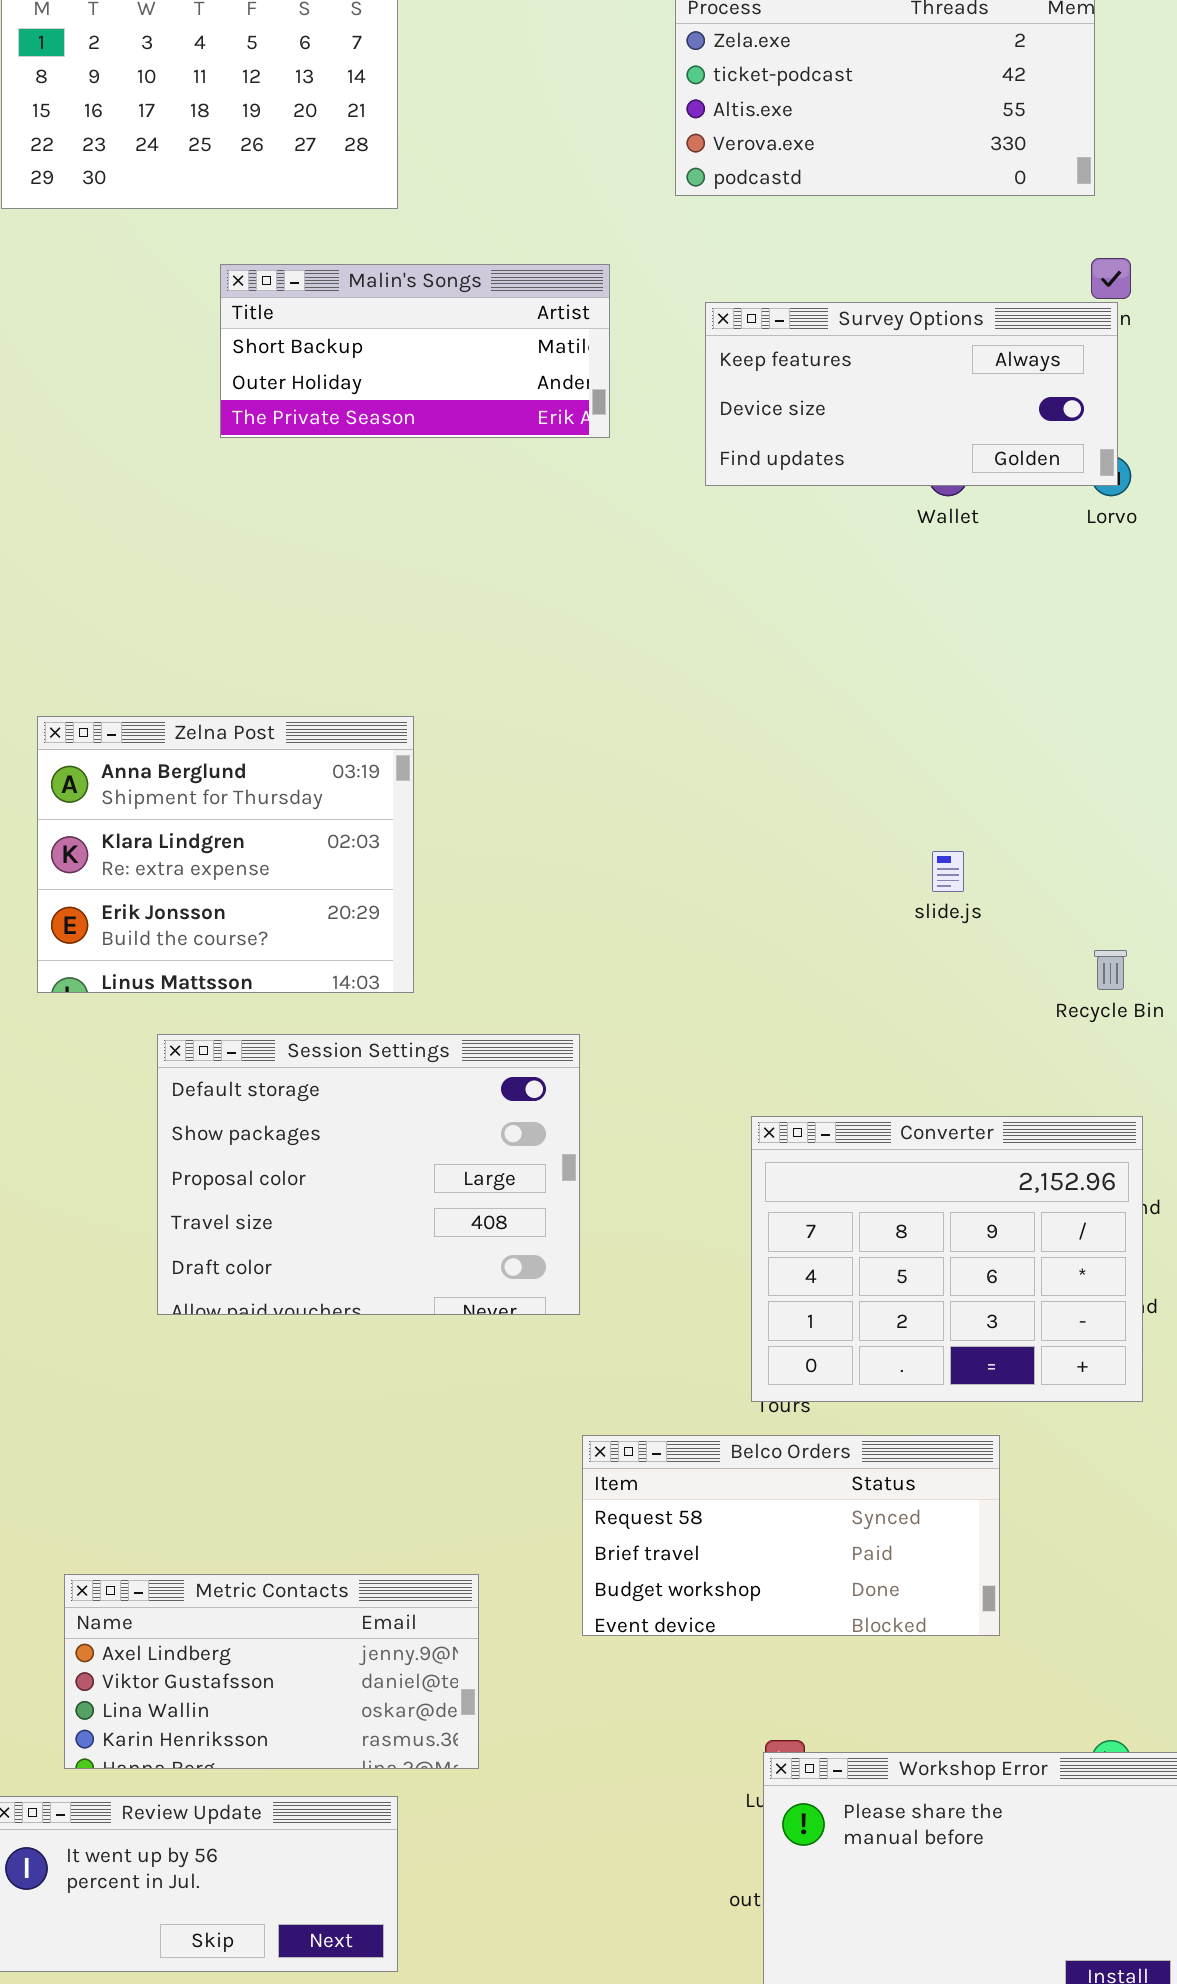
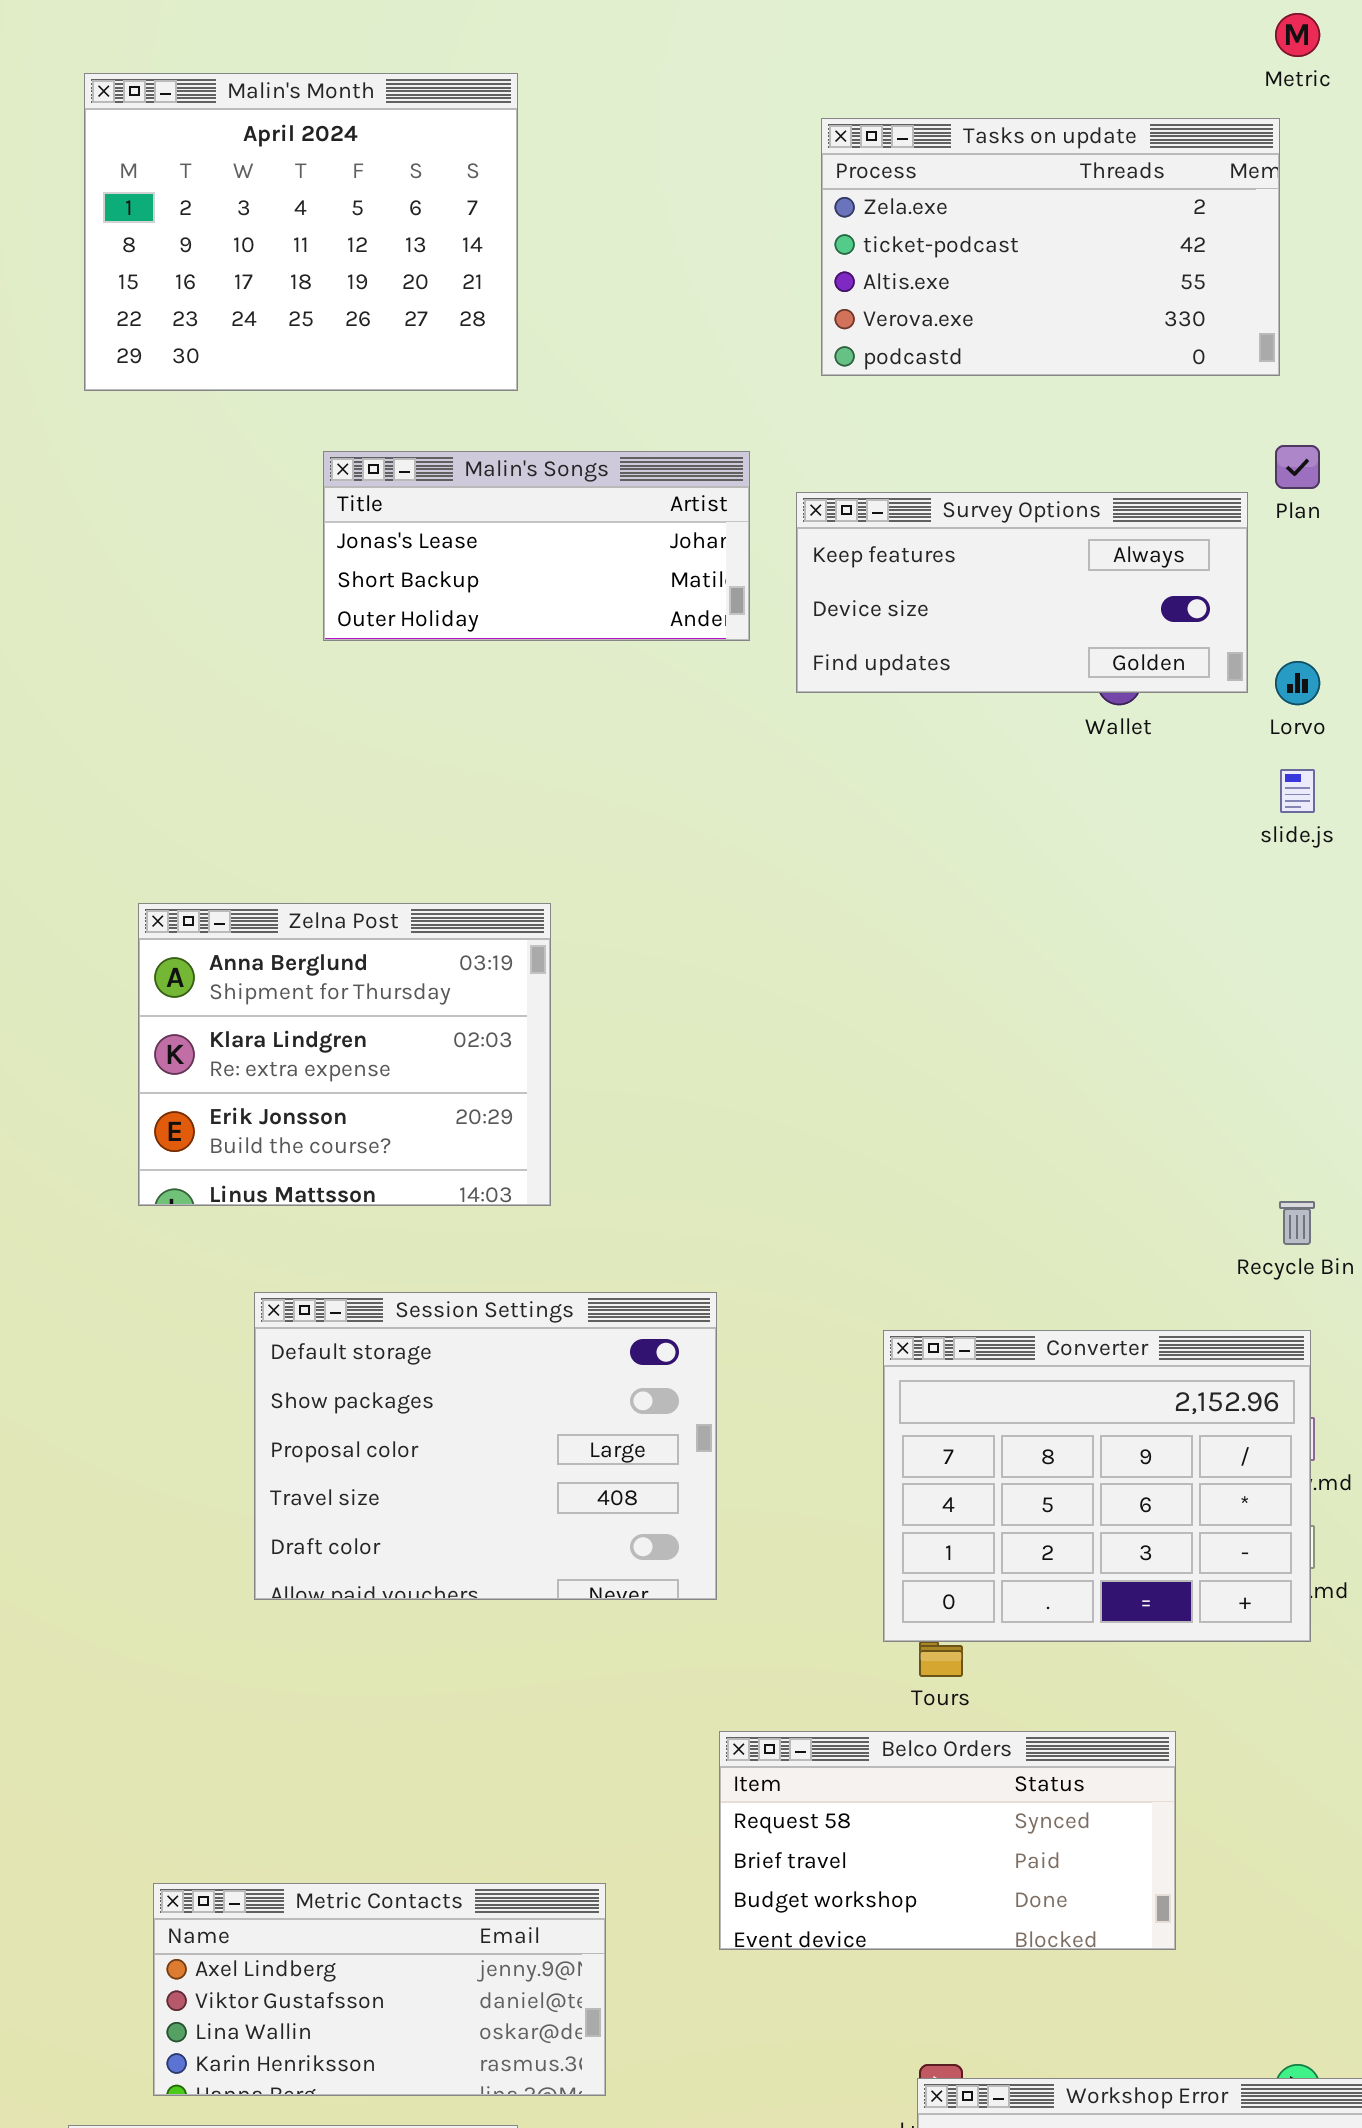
Malin's Songs: [220,264,610,438] -> [323,451,750,641], scrolled up 1 row
Survey Options: [705,302,1118,486] -> [796,492,1248,693], moved
Zelna Post: [37,716,414,993] -> [138,903,551,1206], moved
slide.js: [932,851,964,892] -> [1280,769,1315,813], moved
Converter: [751,1116,1143,1402] -> [883,1330,1311,1642], moved

